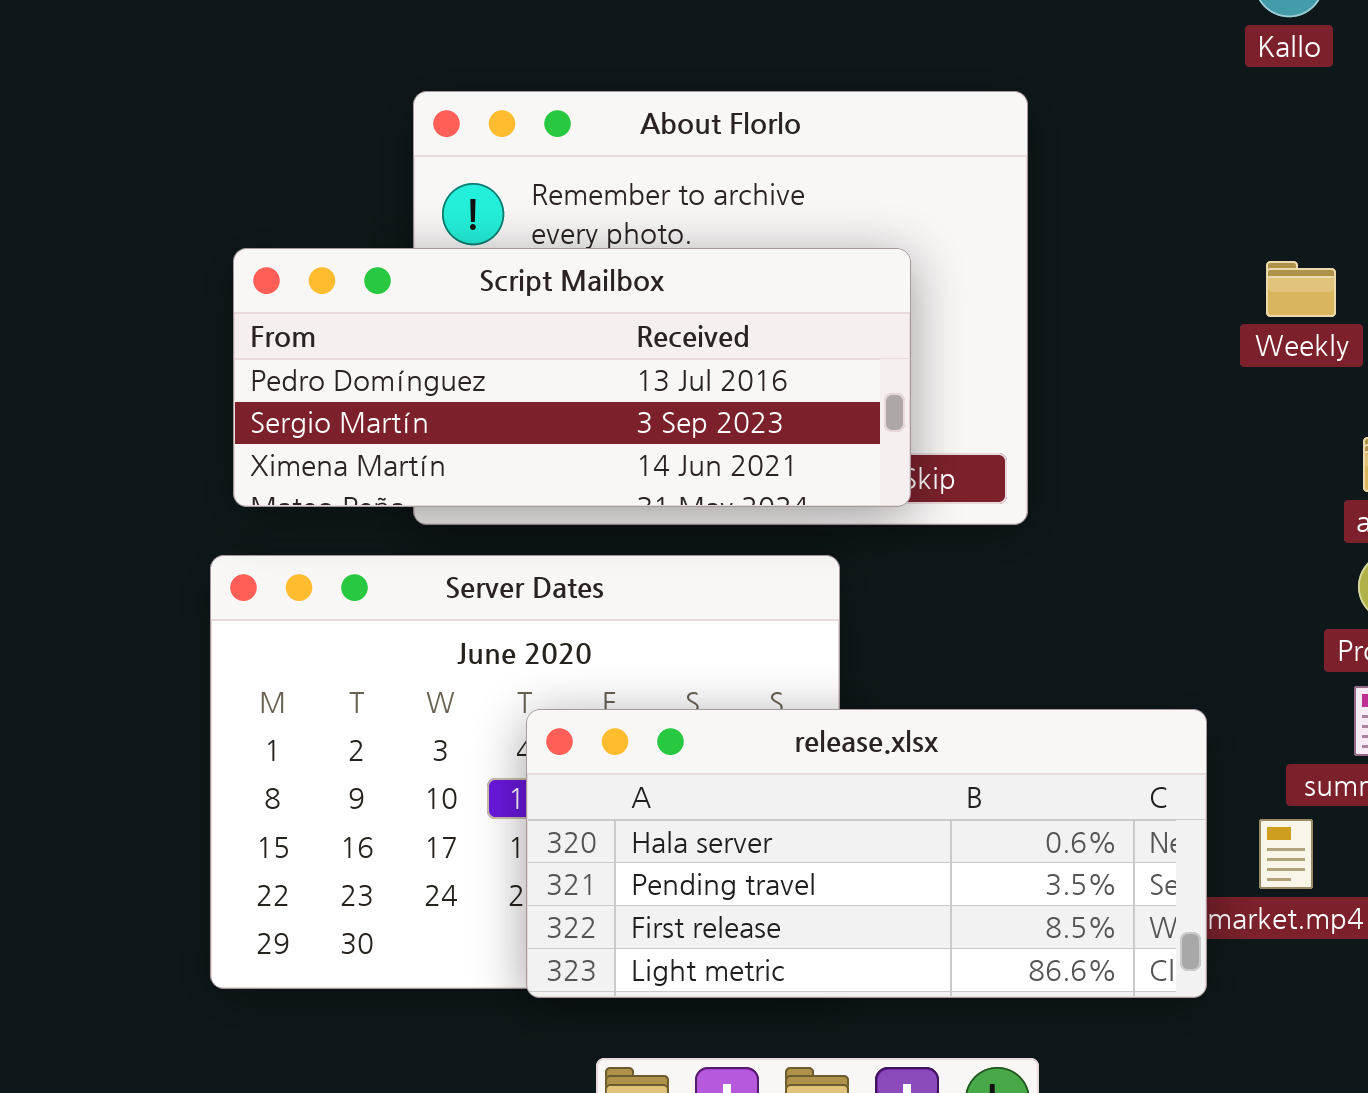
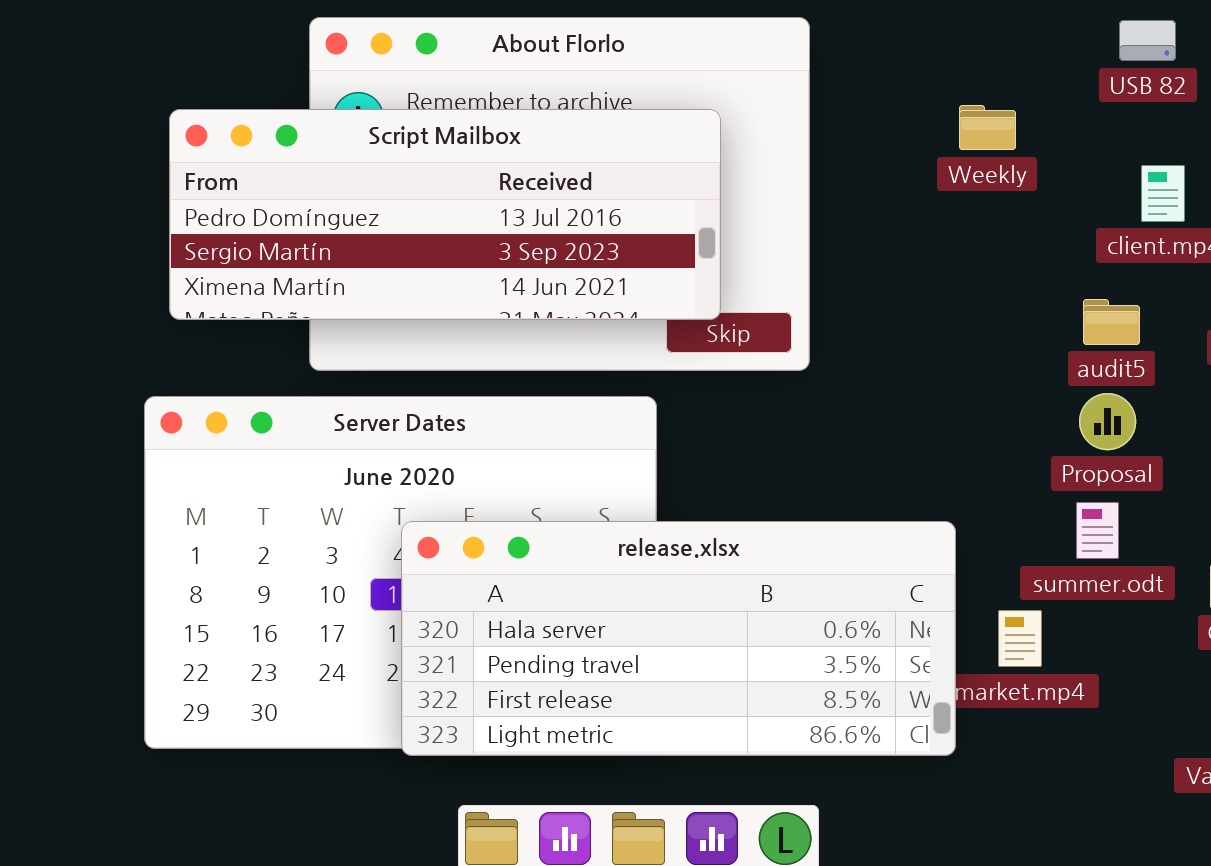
Script Mailbox: [233,248,911,507] -> [169,109,721,320], moved
Weekly: [1266,261,1336,317] -> [959,105,1016,150], moved

